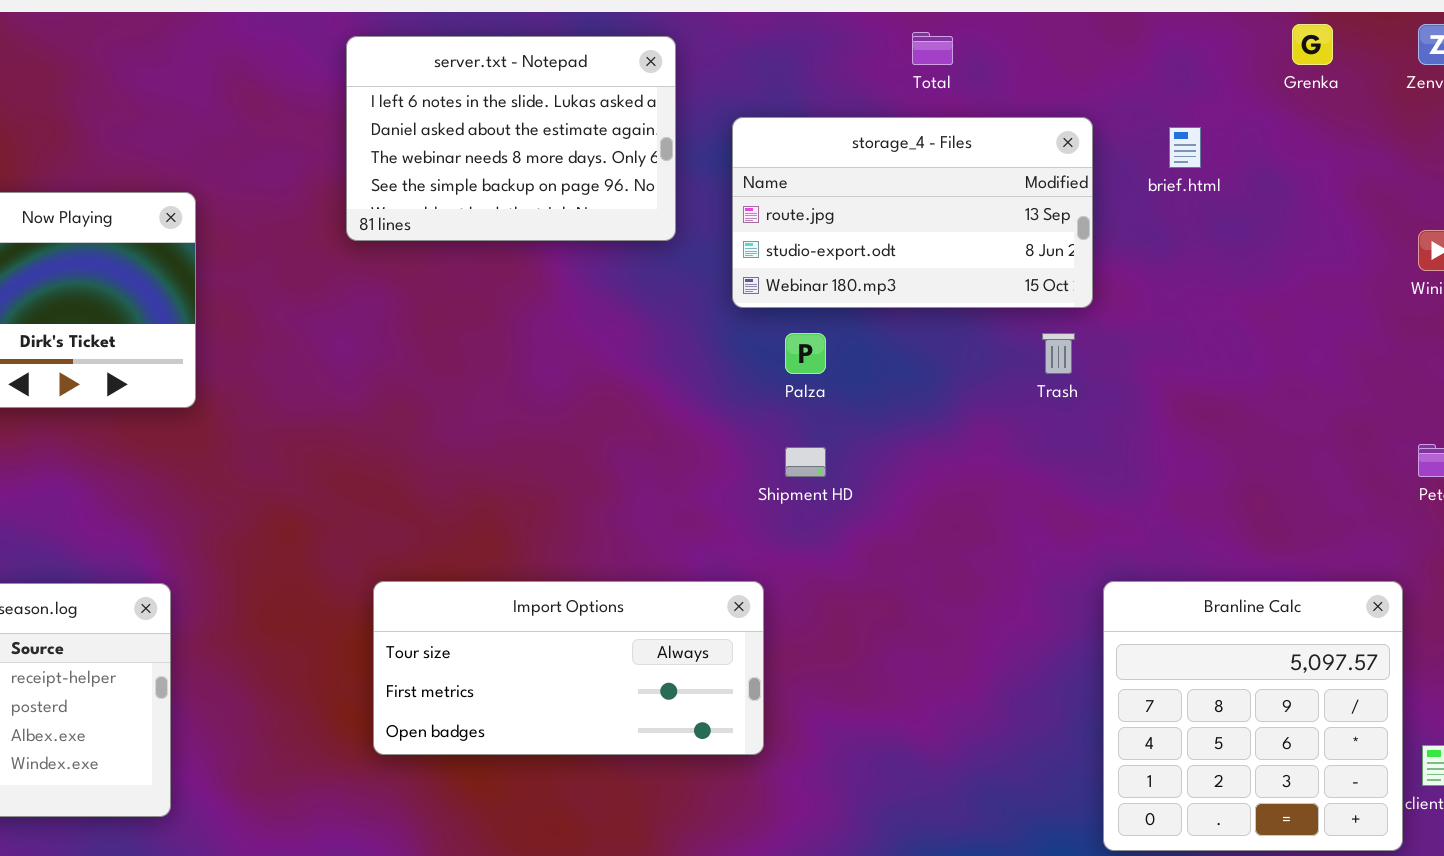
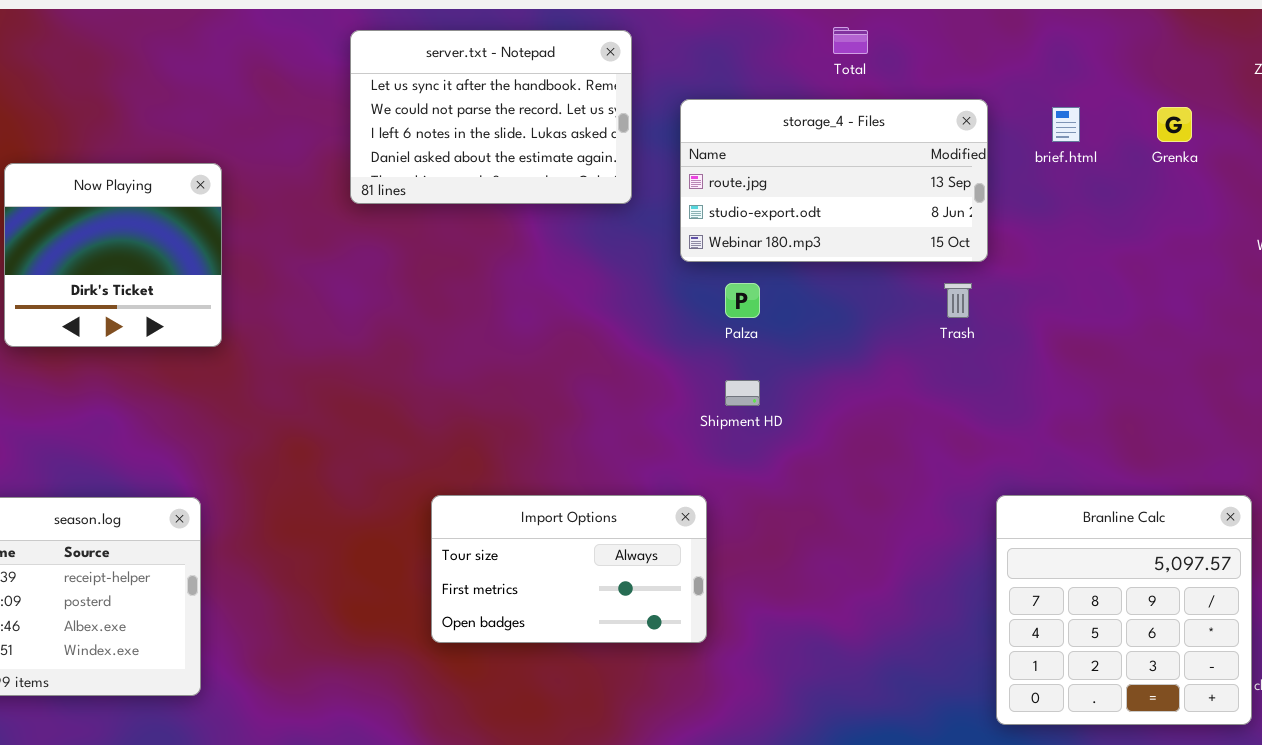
Grenka: [1292,24,1333,65] -> [1157,107,1192,142], moved
server.txt - Notepad: [346,36,676,241] -> [350,30,632,204], scrolled up 2 rows
Import Options: [373,581,764,755] -> [431,495,707,643], resized

